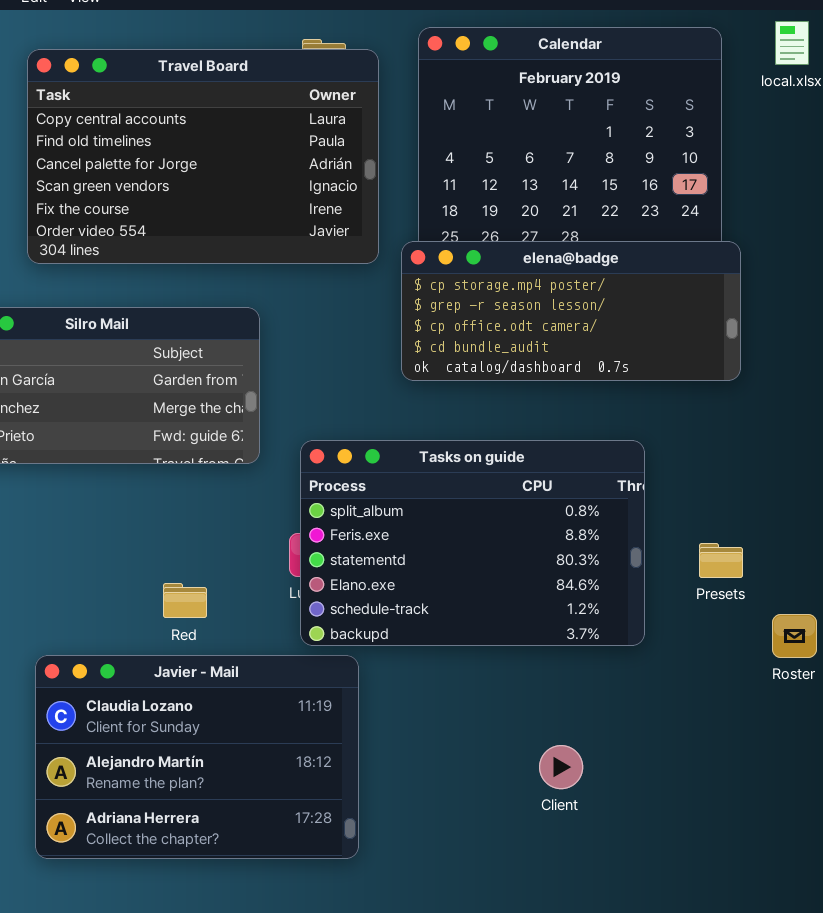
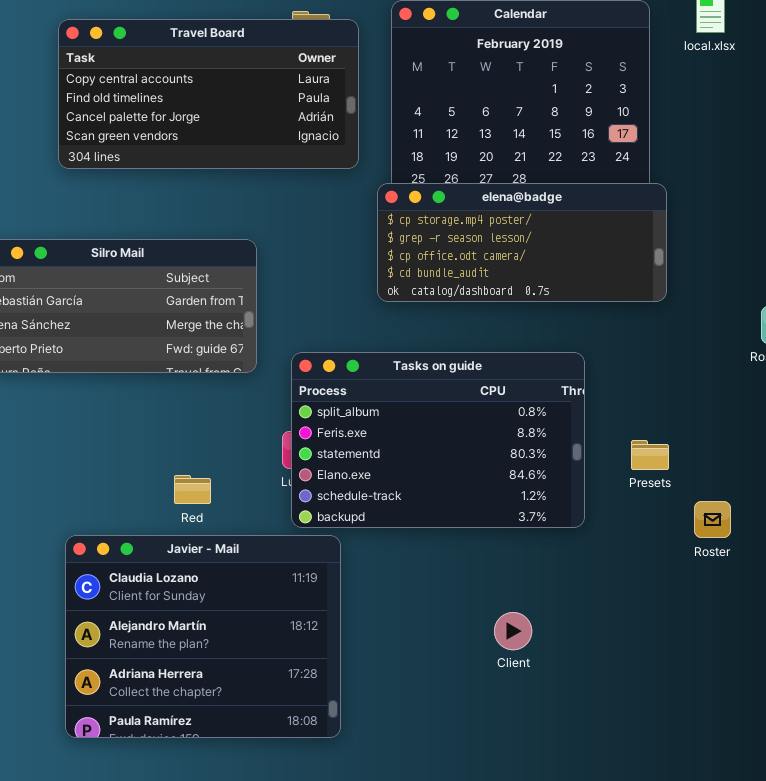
Travel Board: [27,49,379,264] -> [58,19,359,169], resized
Javier - Mail: [35,655,359,859] -> [65,535,341,738], resized

